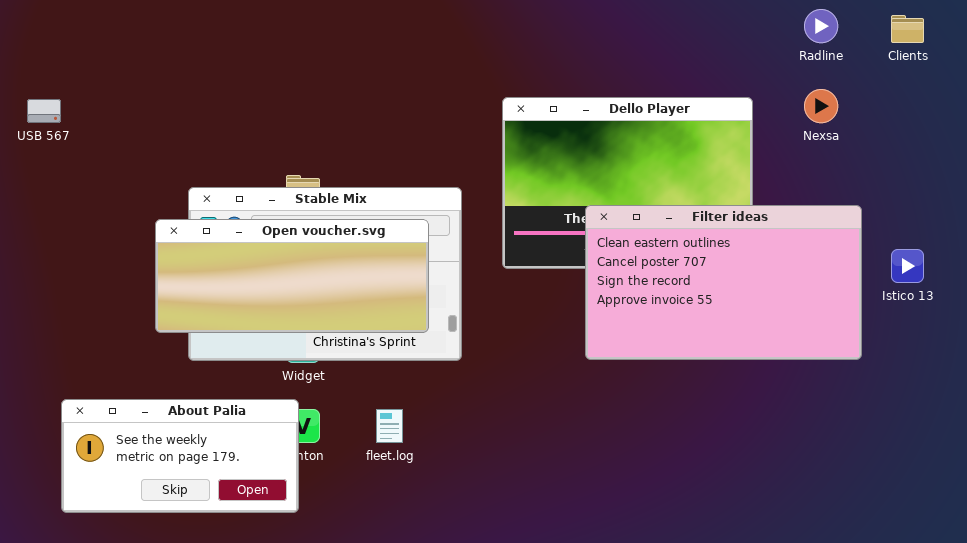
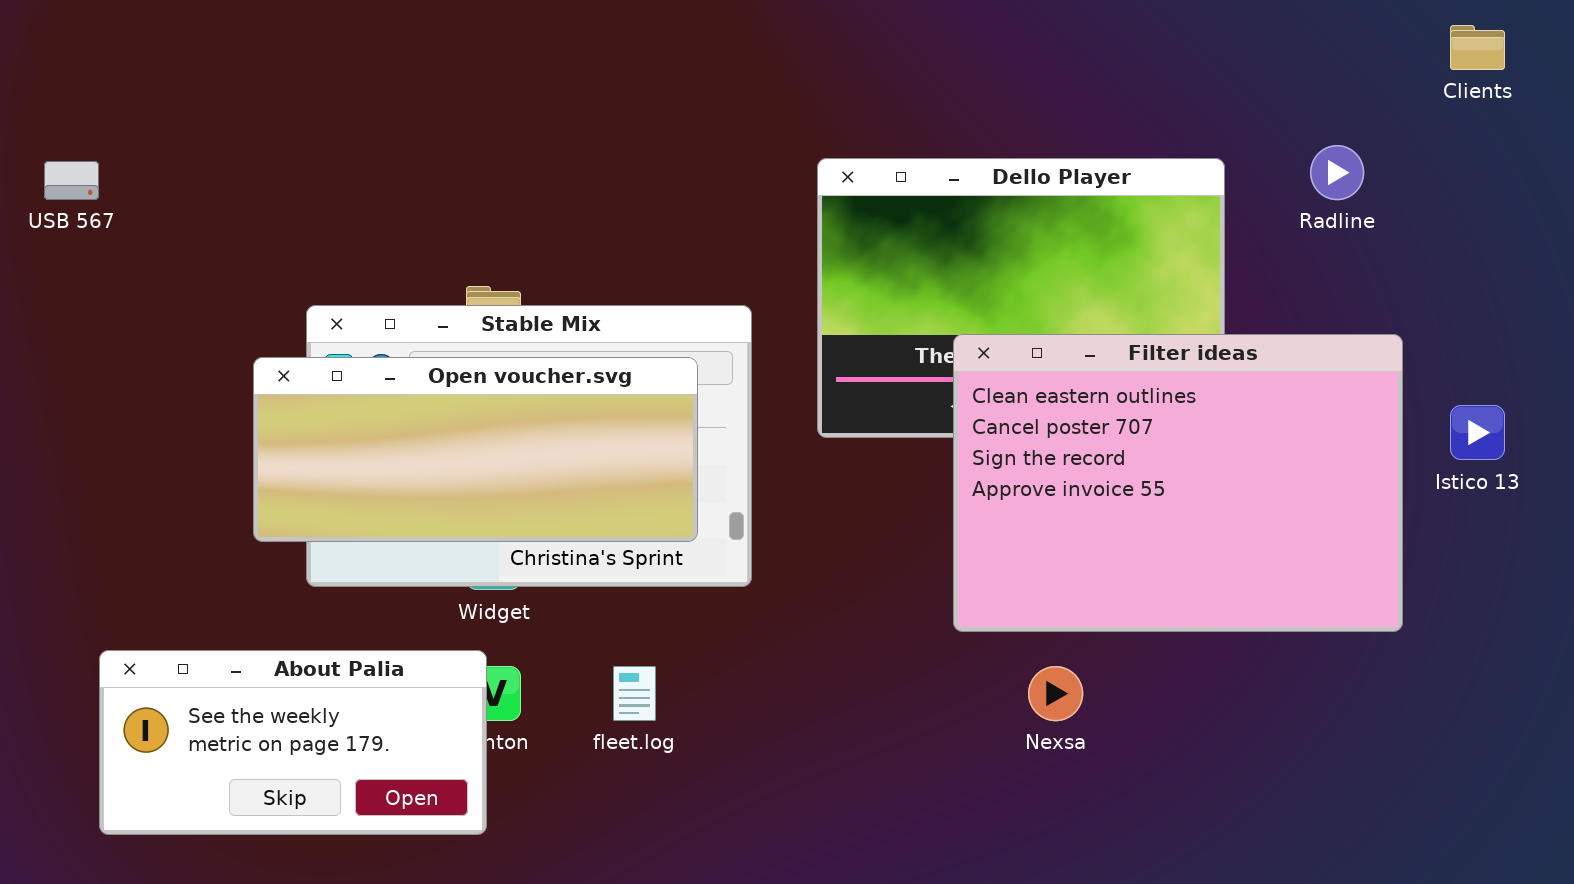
Radline: [804,9,838,43] -> [1310,145,1364,200], moved
Nexsa: [804,89,838,123] -> [1028,666,1083,721], moved
Filter ideas: [585,205,862,360] -> [953,334,1403,632], resized

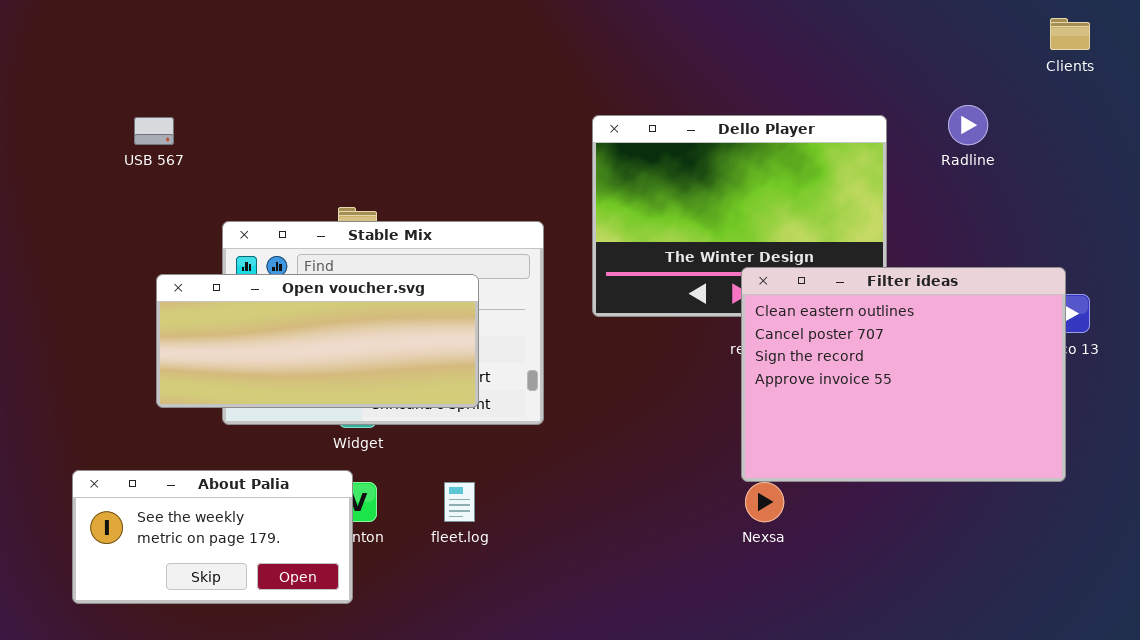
USB 567: [44,161,99,200] -> [134,117,174,145], moved
Filter ideas: [953,334,1403,632] -> [741,267,1066,482], moved
Open voucher.svg: [253,357,698,542] -> [156,274,479,408], moved

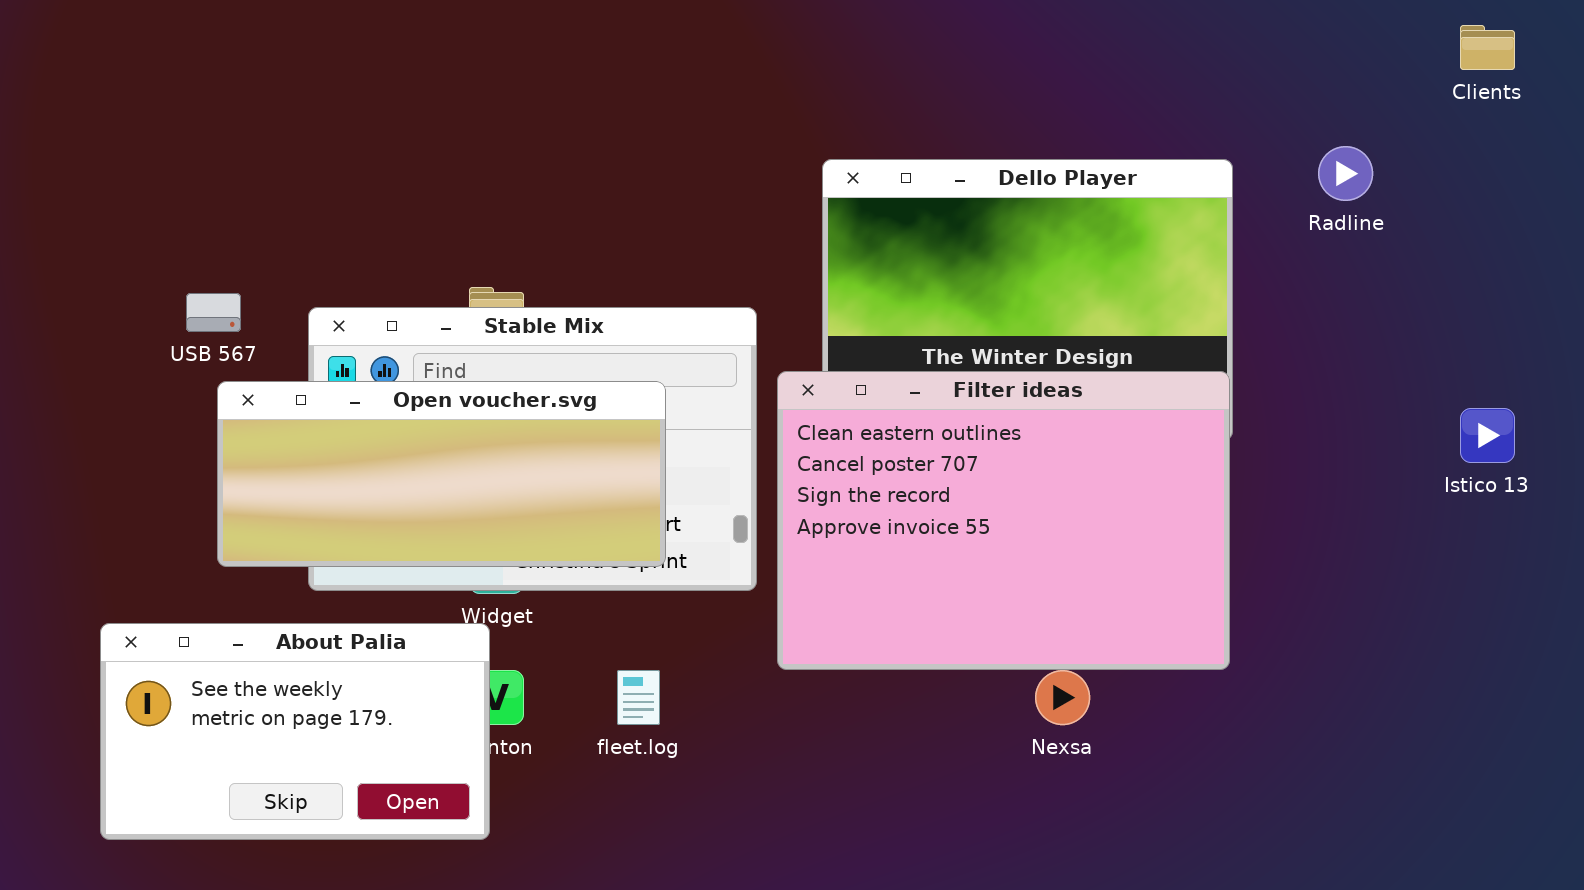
USB 567: [134,117,174,145] -> [186,293,241,332], moved
Filter ideas: [741,267,1066,482] -> [777,371,1230,670], moved
About Palia: [72,470,353,604] -> [100,623,490,840], resized

